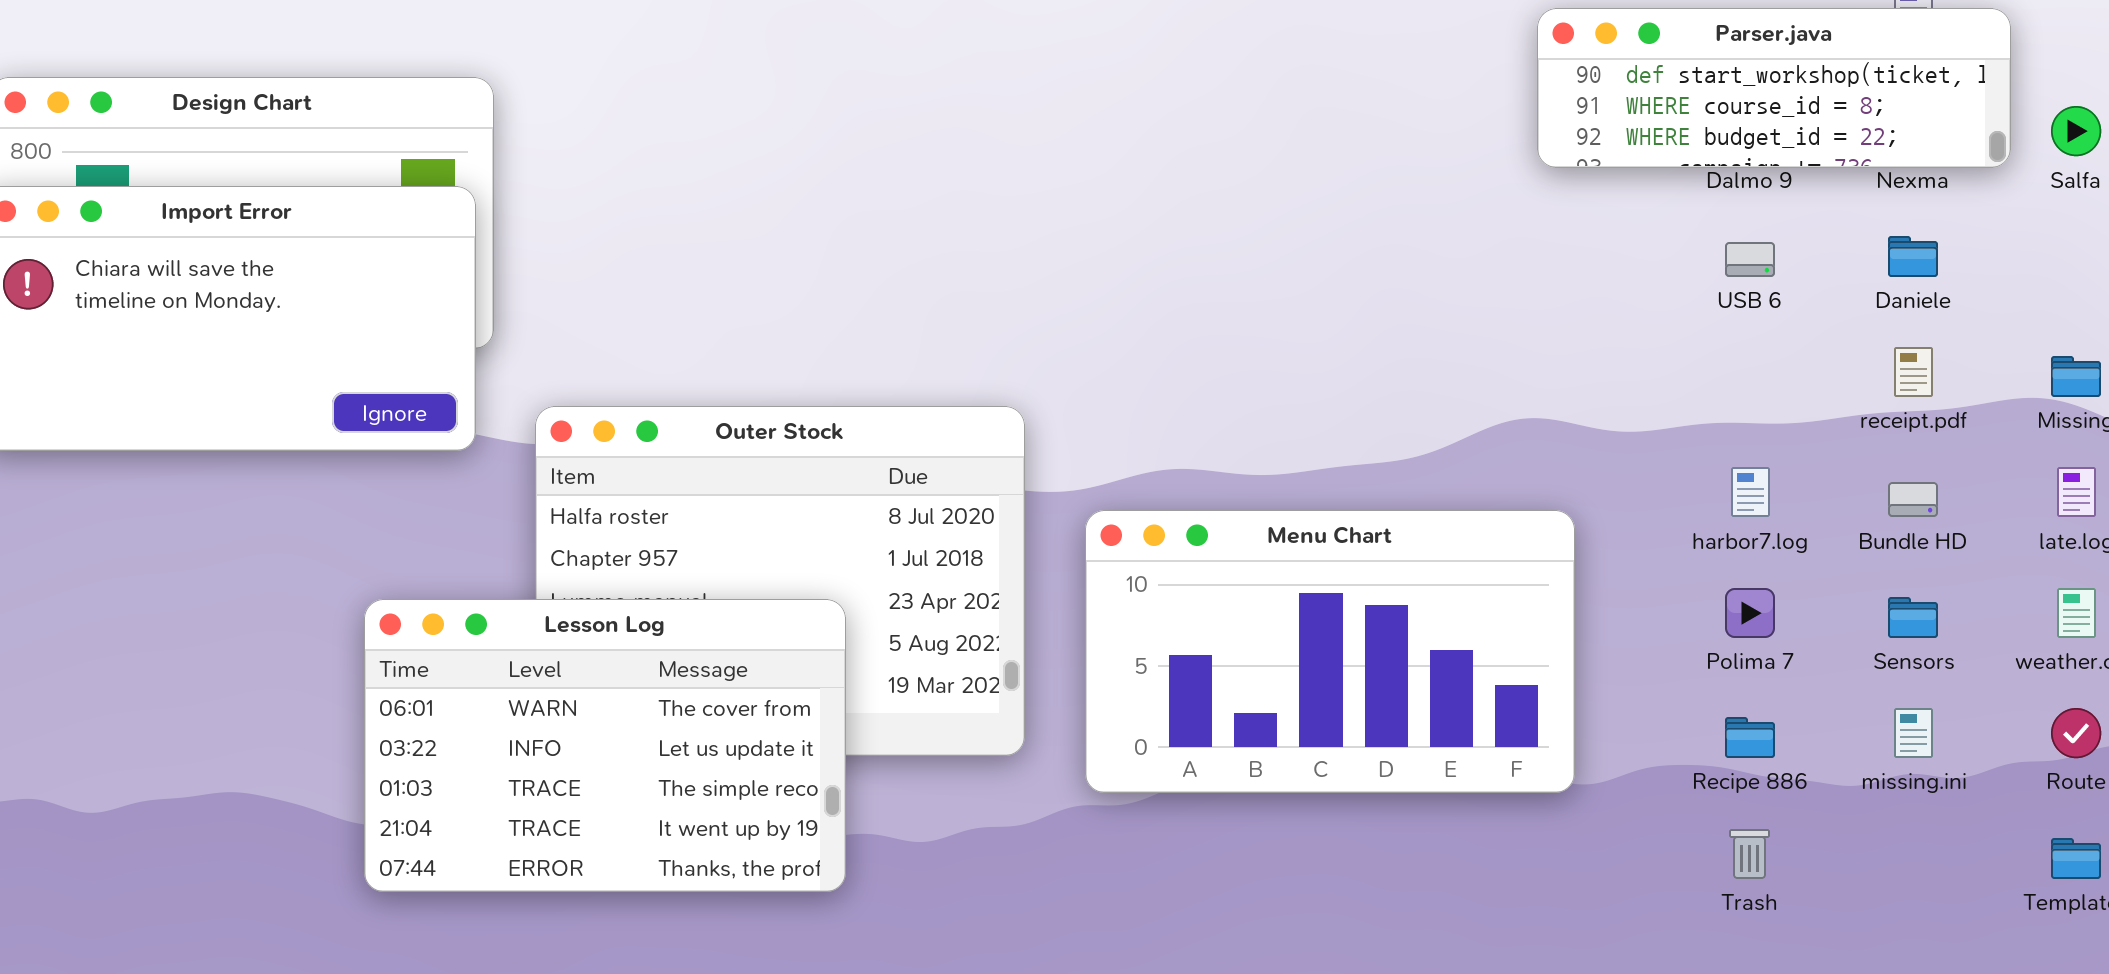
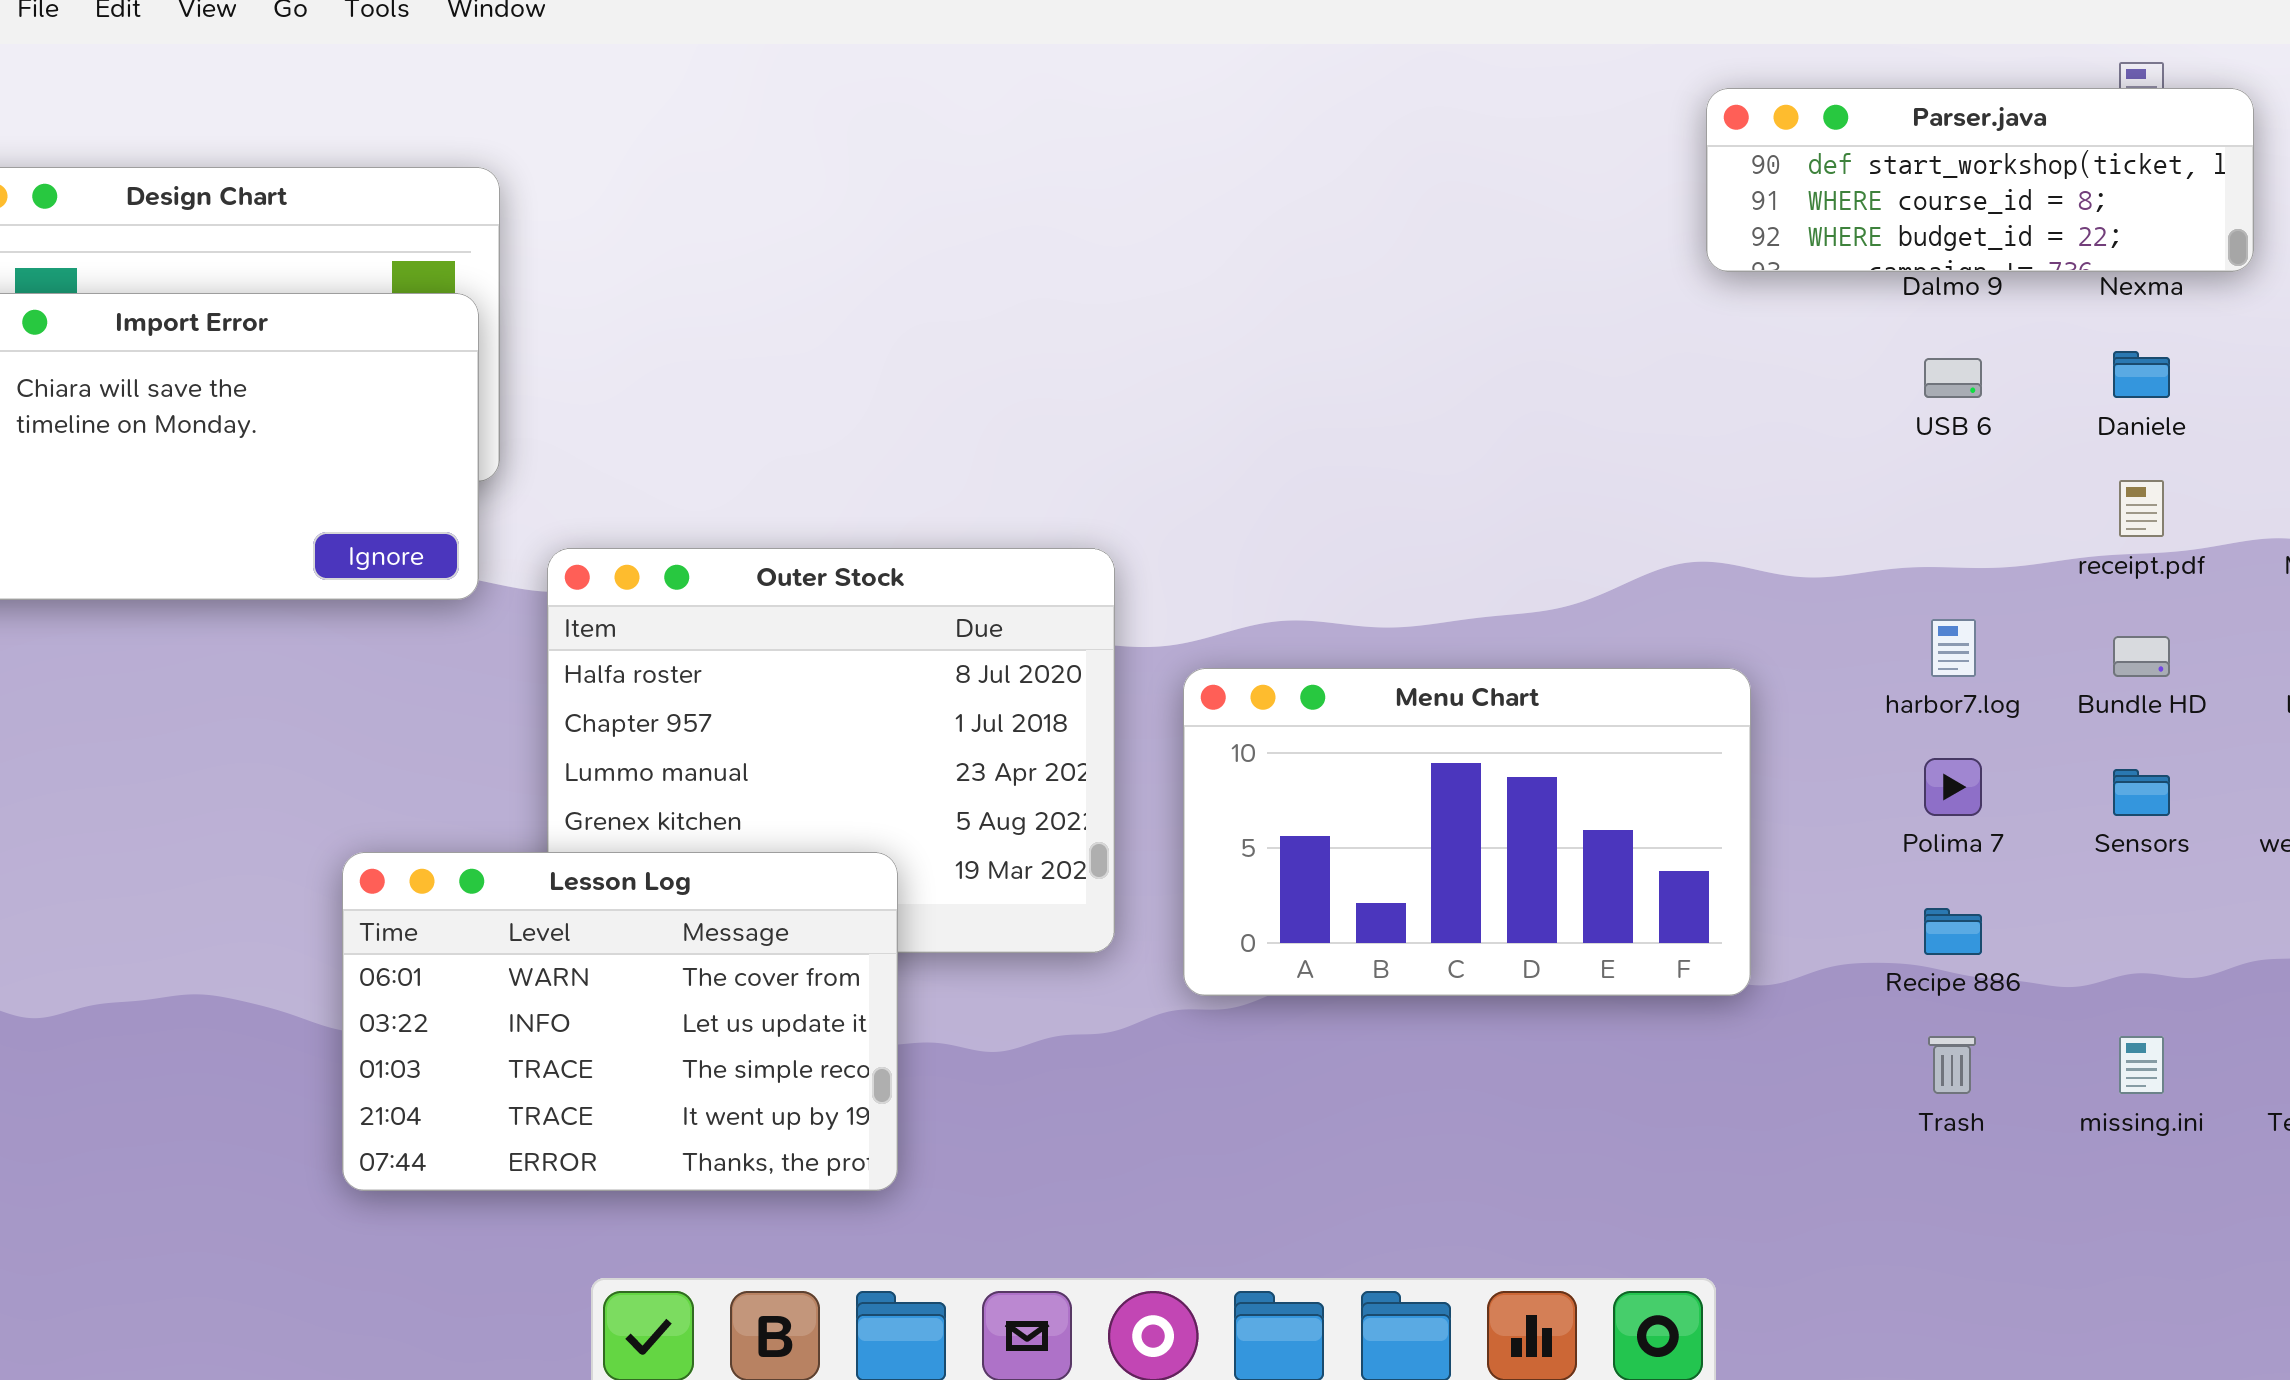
Lesson Log: [364,599,846,892] -> [342,852,898,1191], moved
missing.ini: [1894,708,1933,758] -> [2119,1036,2164,1094], moved

